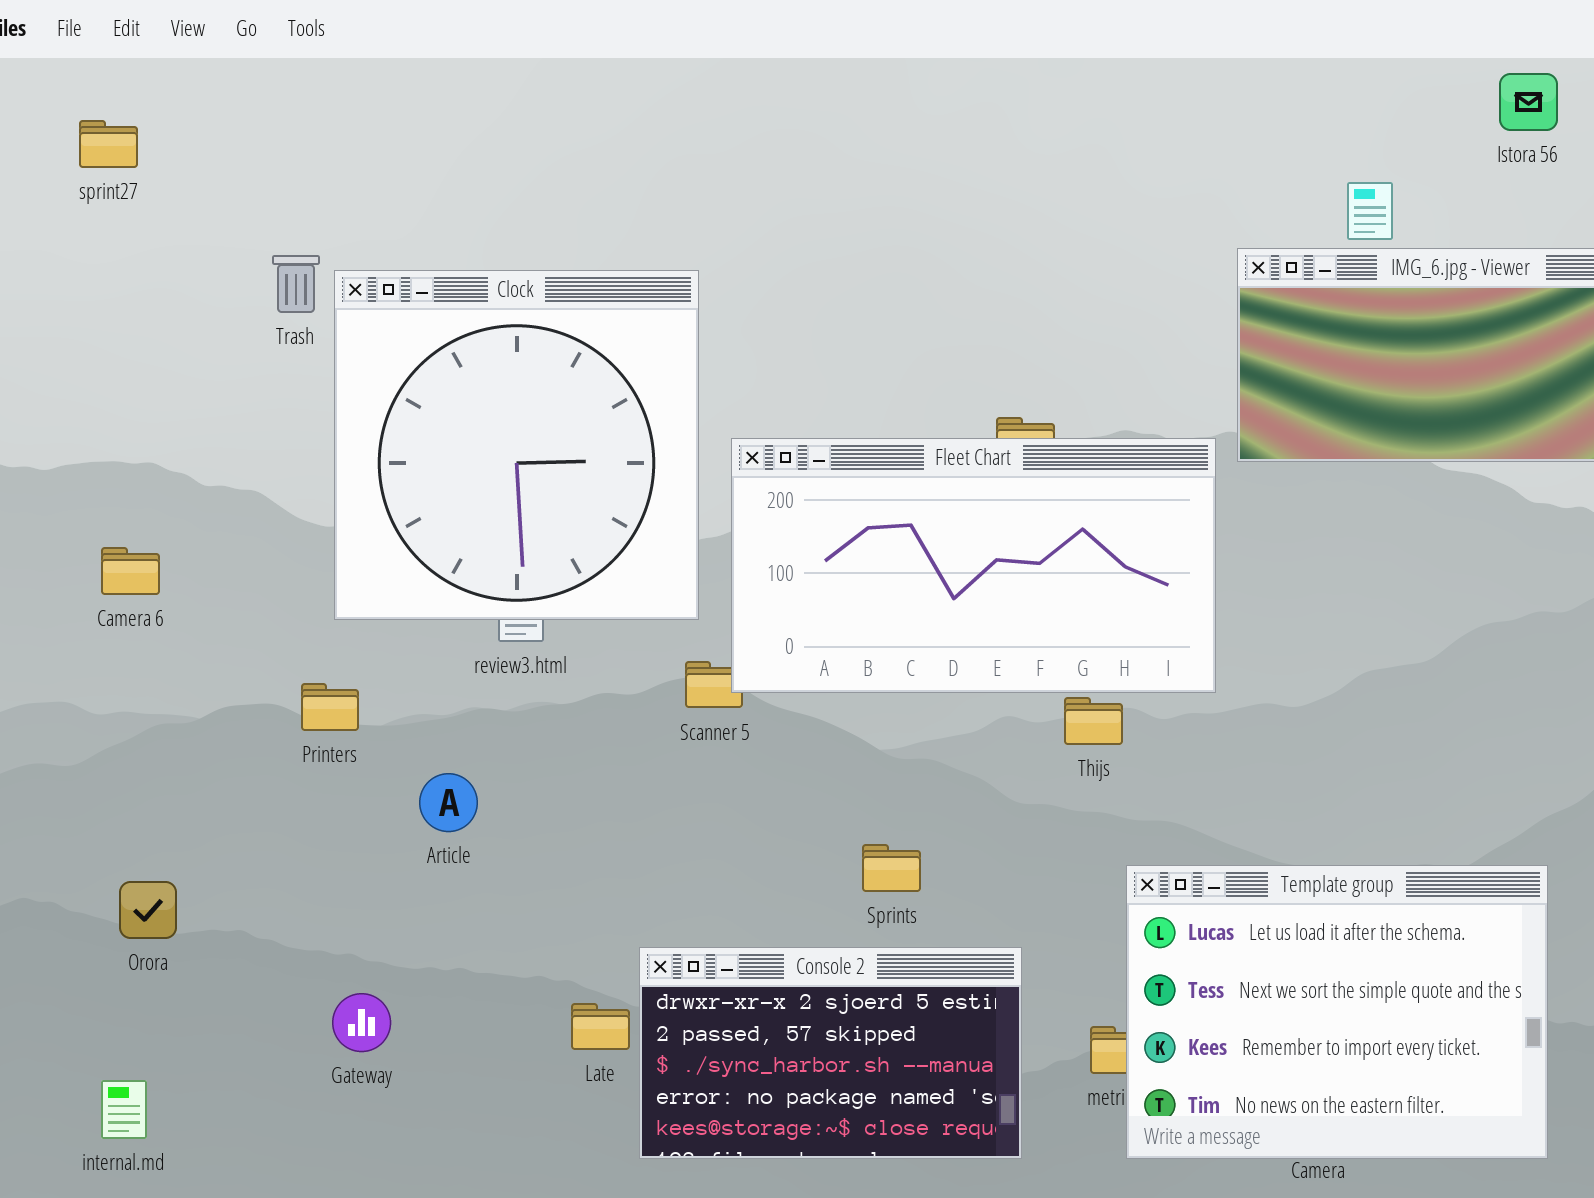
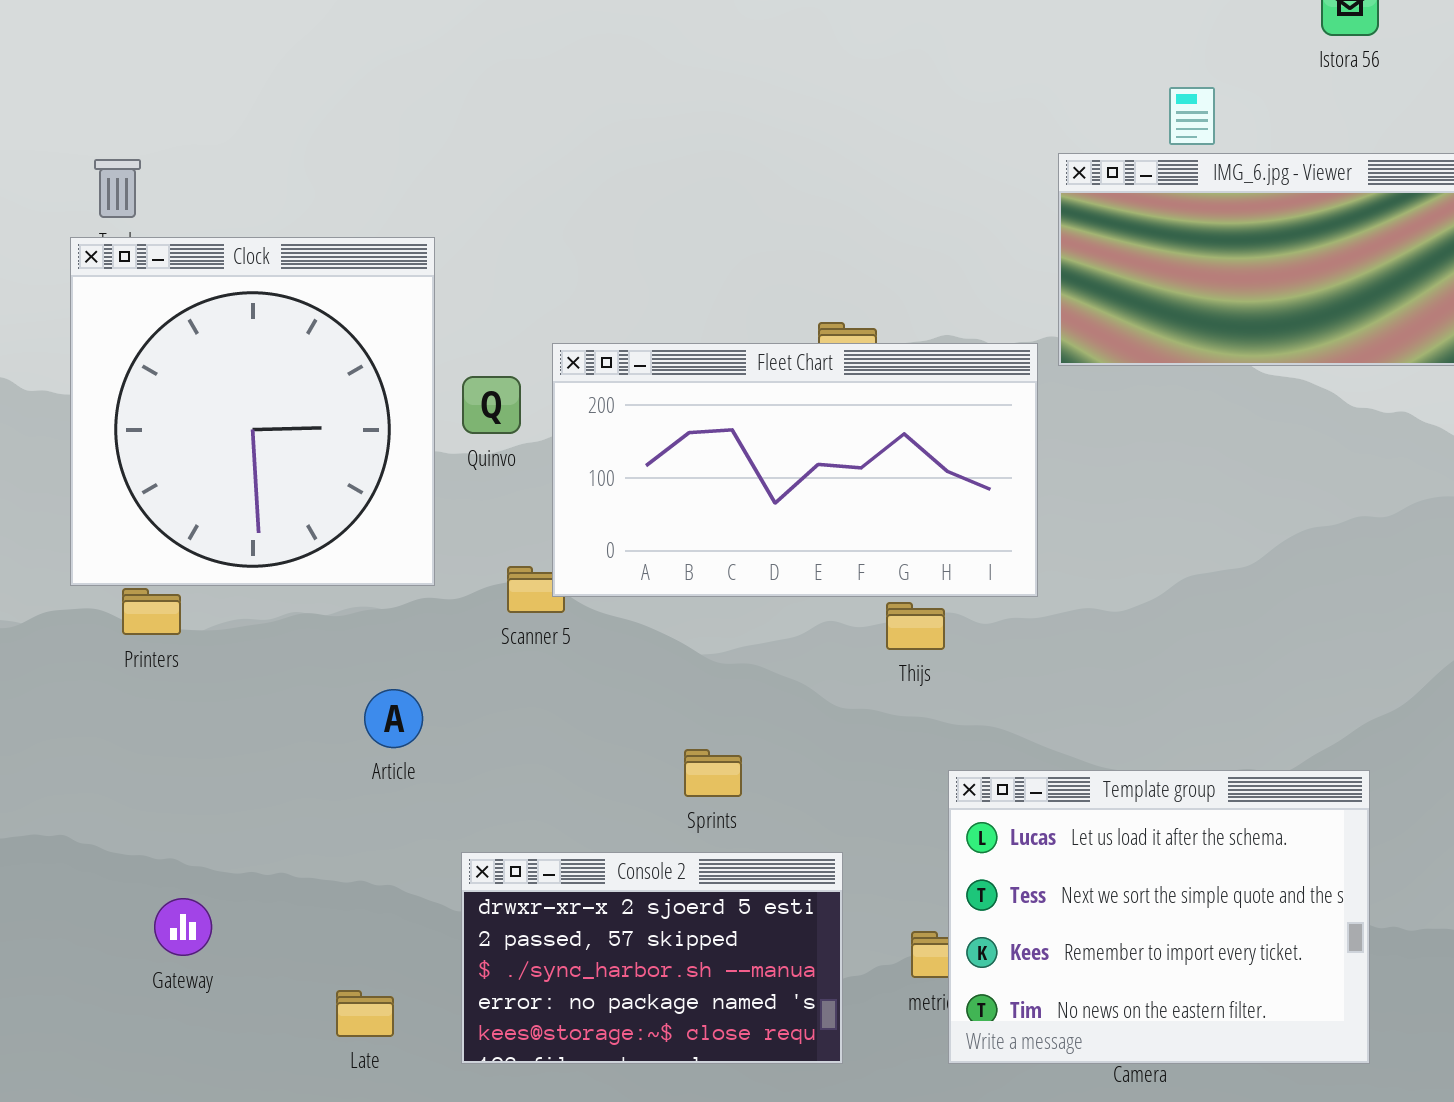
Clock: [334,270,699,620] -> [70,237,435,586], moved
Article: [419,773,478,832] -> [364,689,423,748], moved
Late: [571,1003,630,1050] -> [336,990,394,1037], moved

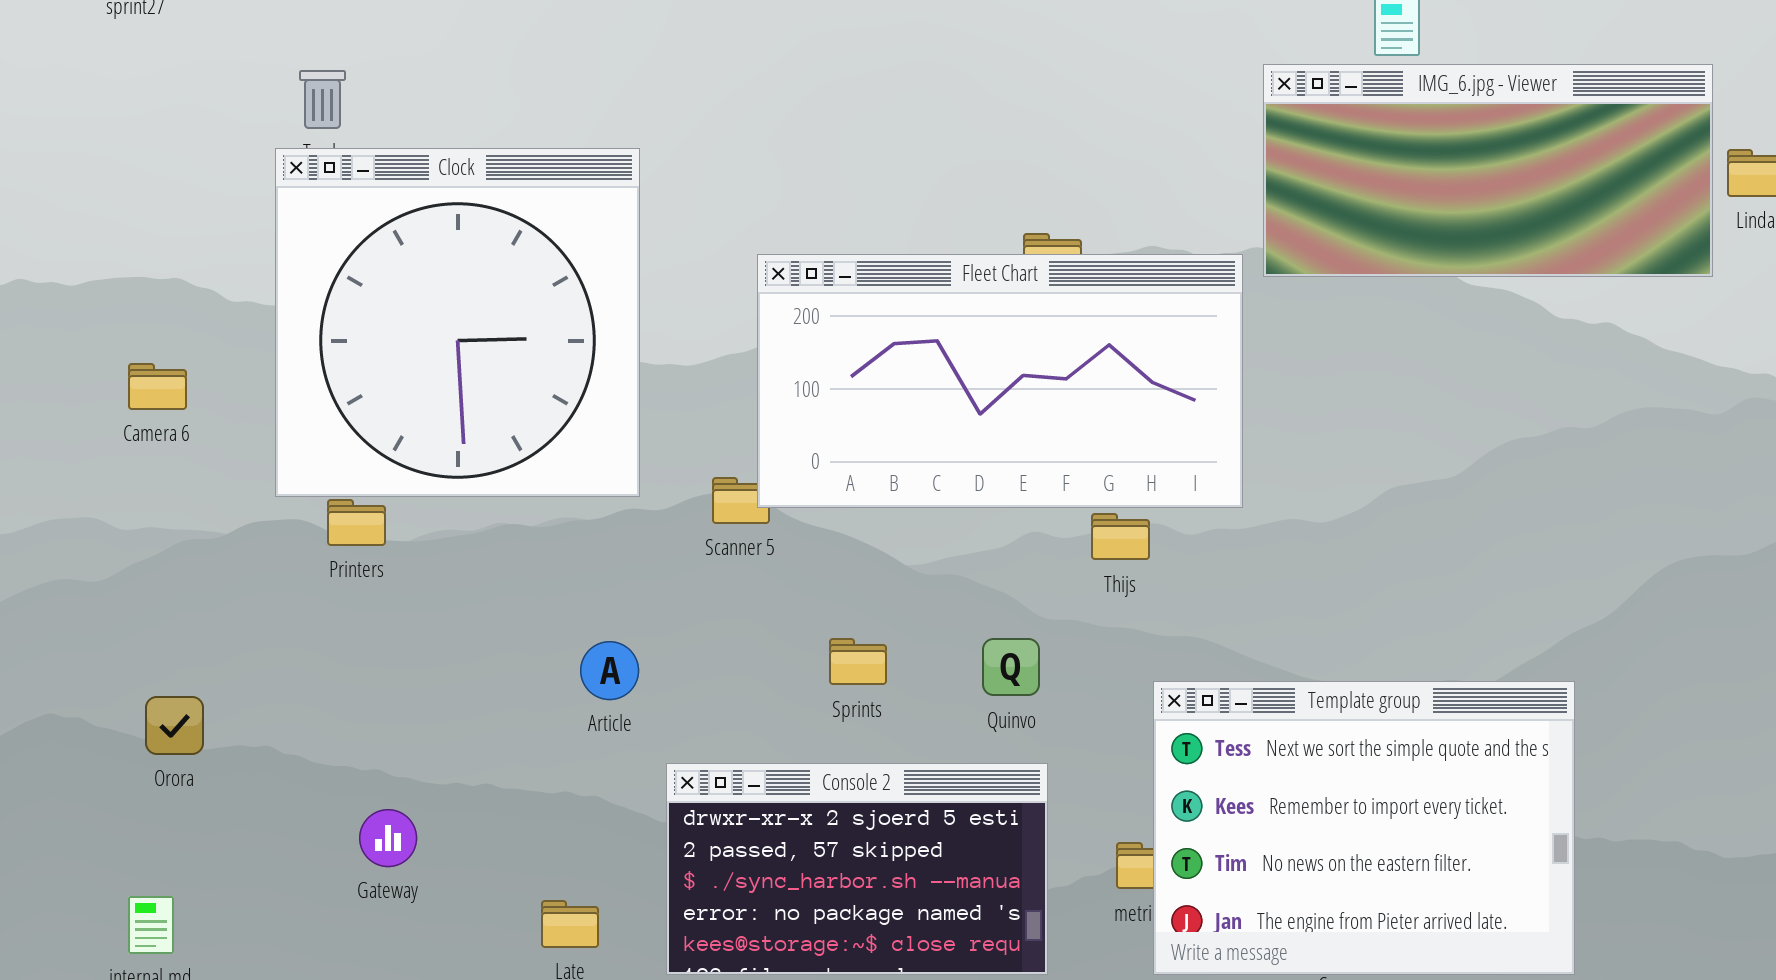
Quinvo: [462,376,521,434] -> [982,638,1040,696], moved
Article: [364,689,423,748] -> [580,641,639,700], moved
Sprints: [684,749,742,797] -> [829,638,887,685], moved
Template group: [948,770,1370,1064] -> [1153,681,1575,975], scrolled down 1 row

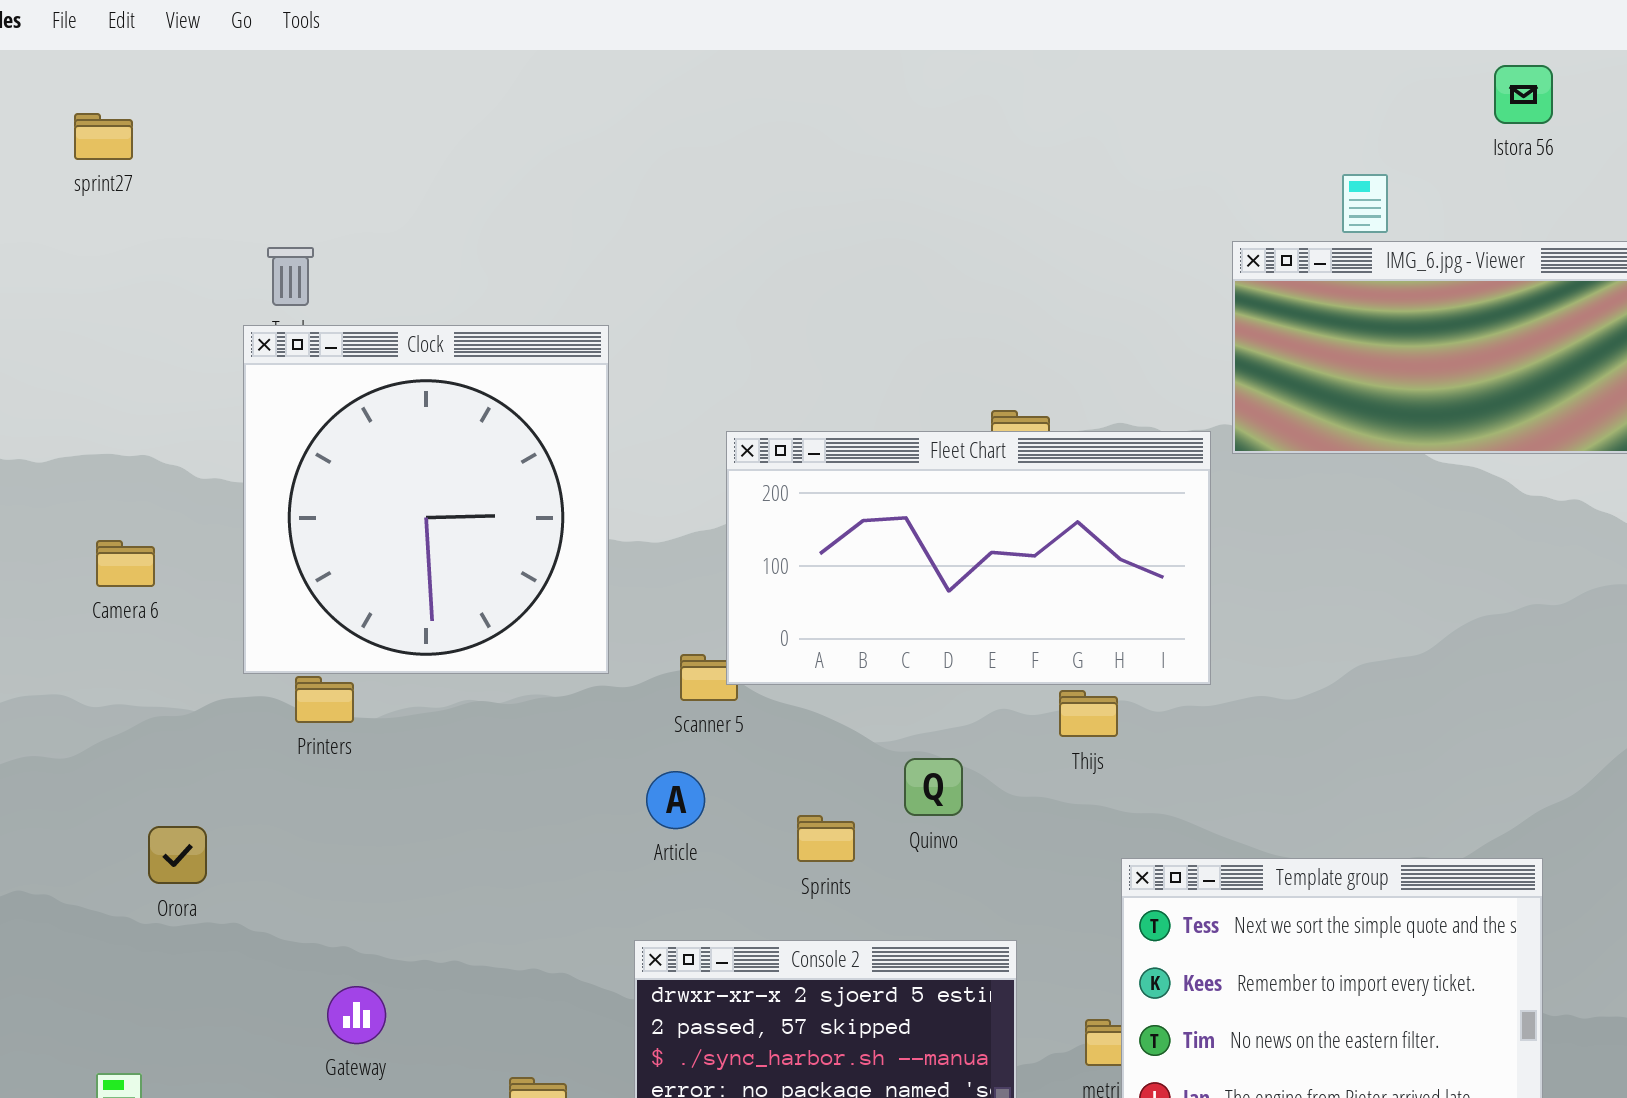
Quinvo: [982,638,1040,696] -> [904,758,963,816], moved
Article: [580,641,639,700] -> [646,771,705,829], moved
Orora: [145,696,204,755] -> [148,826,207,884], moved

